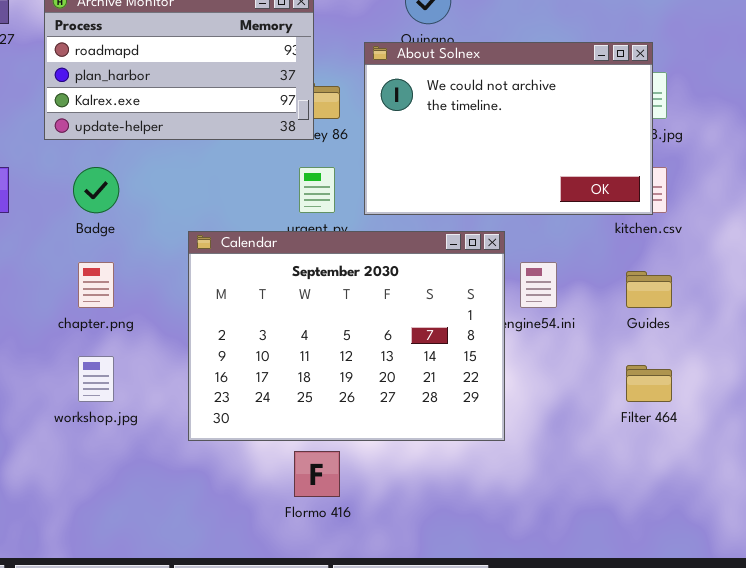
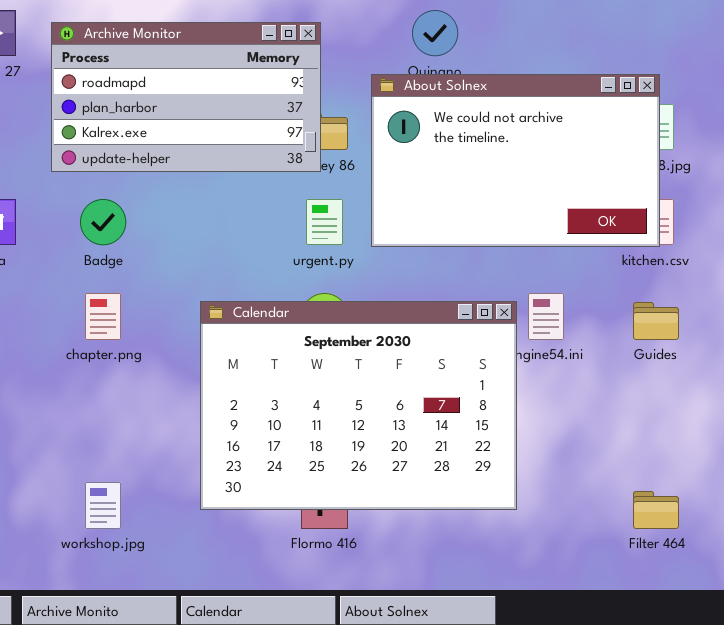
Calendar: [188,231,505,441] -> [200,301,517,510], moved
workshop.jpg: [78,356,114,402] -> [85,482,121,529], moved
Filter 464: [626,365,672,402] -> [633,491,679,529], moved

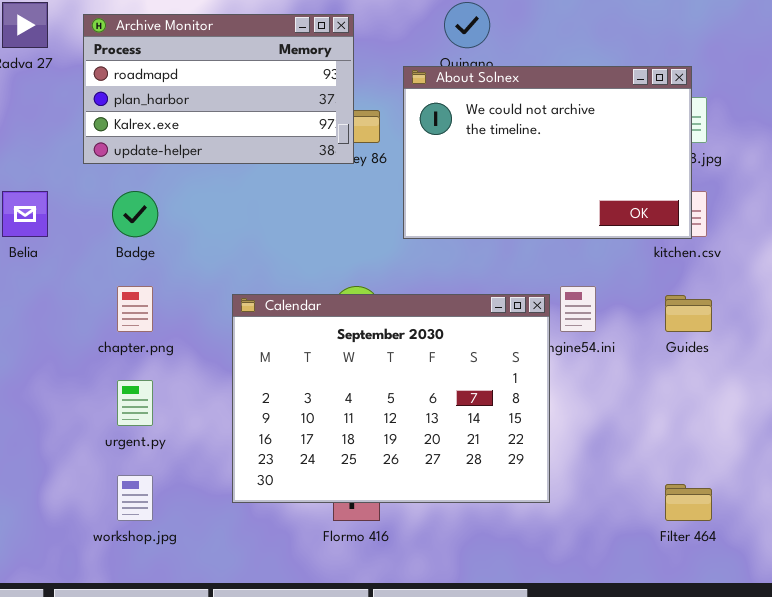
urgent.py: [306,199,343,245] -> [117,380,153,426], moved

